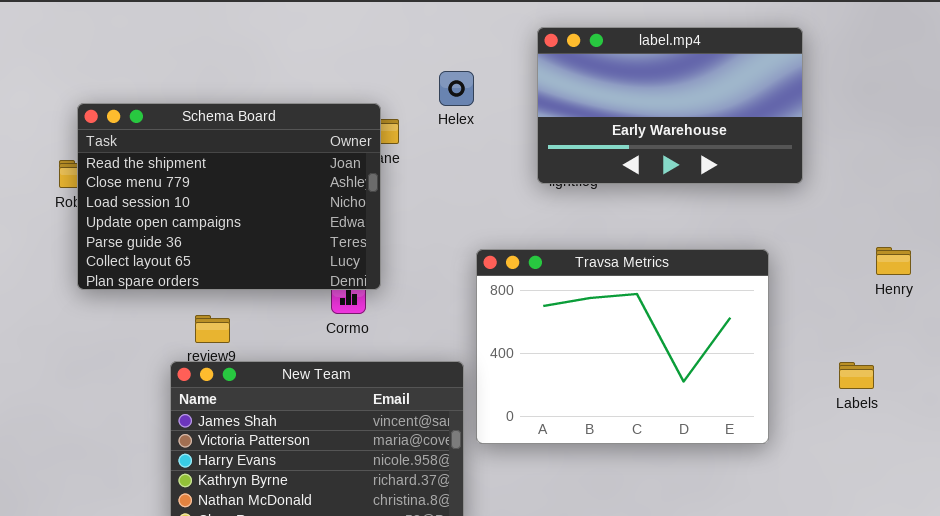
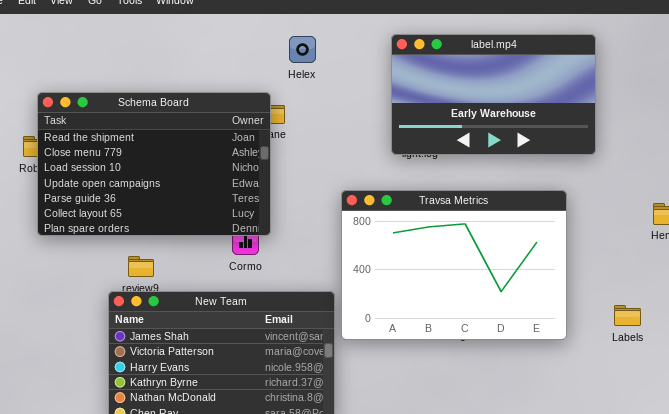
Helex: [439,71,474,106] -> [289,36,316,63], moved
Travsa Metrics: [476,249,769,444] -> [341,190,567,340], moved
Labels: [839,362,874,389] -> [614,305,641,326], moved

